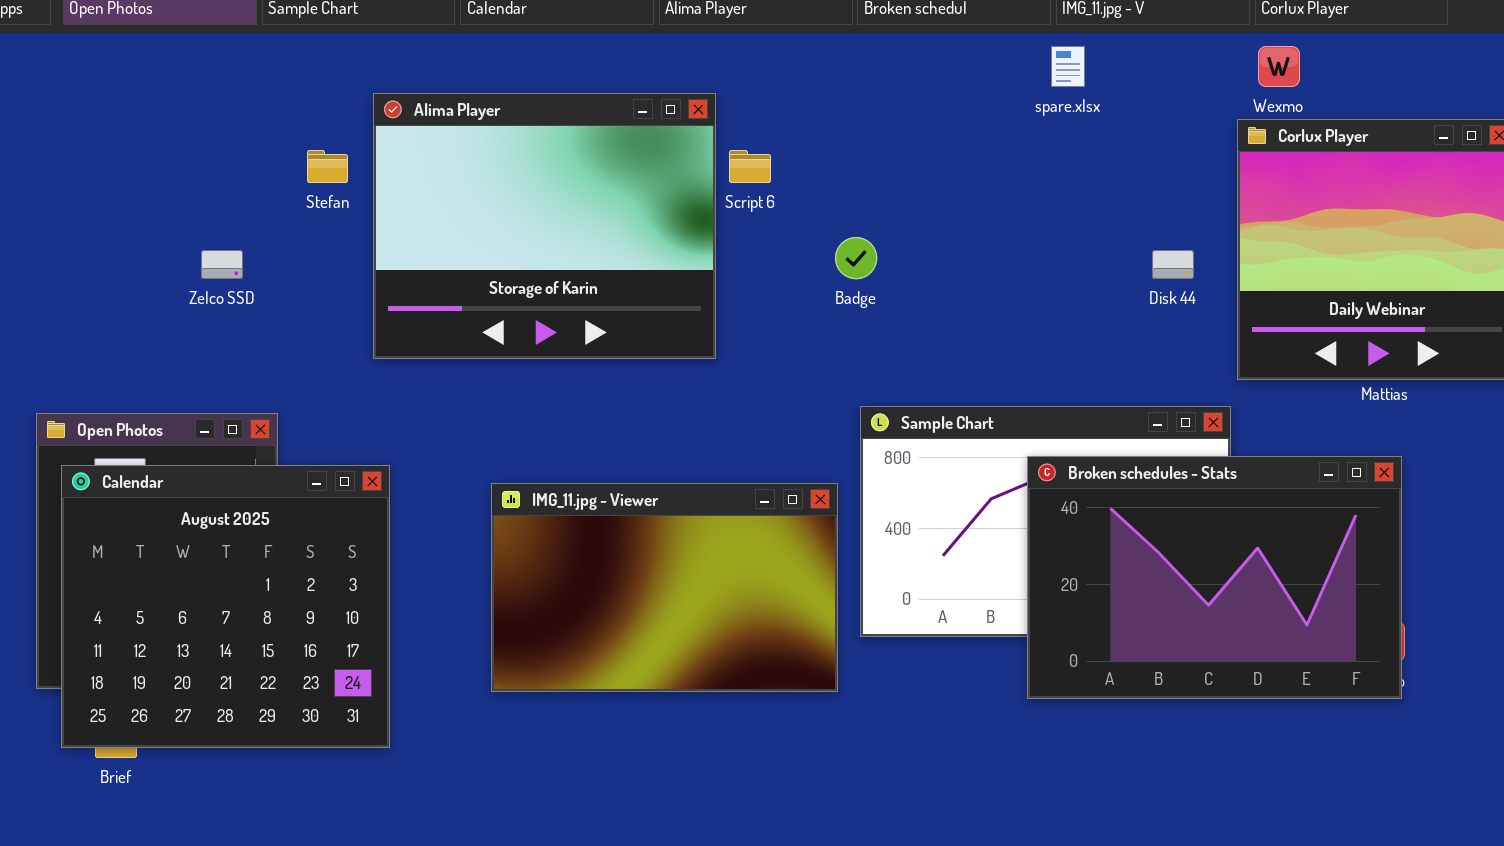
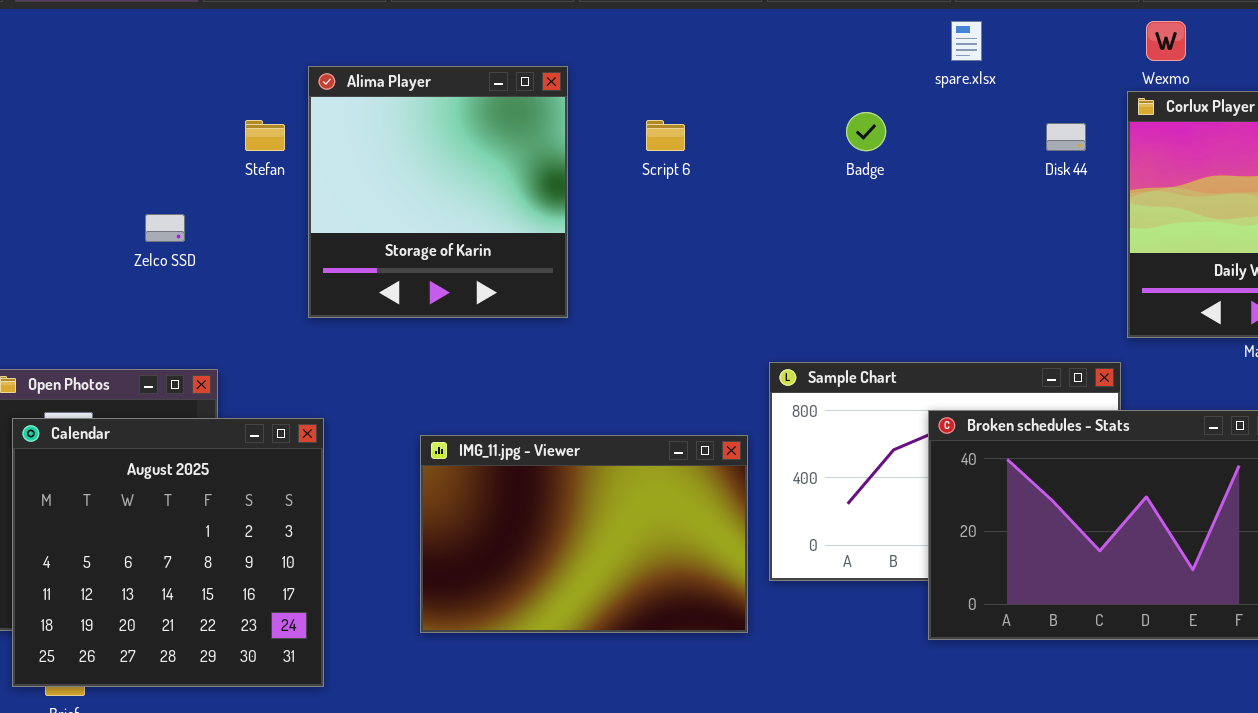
Alima Player: [373,93,716,359] -> [308,66,568,318], resized
Badge: [835,237,877,279] -> [846,112,886,151], moved
Disk 44: [1152,250,1194,279] -> [1046,123,1086,151], moved

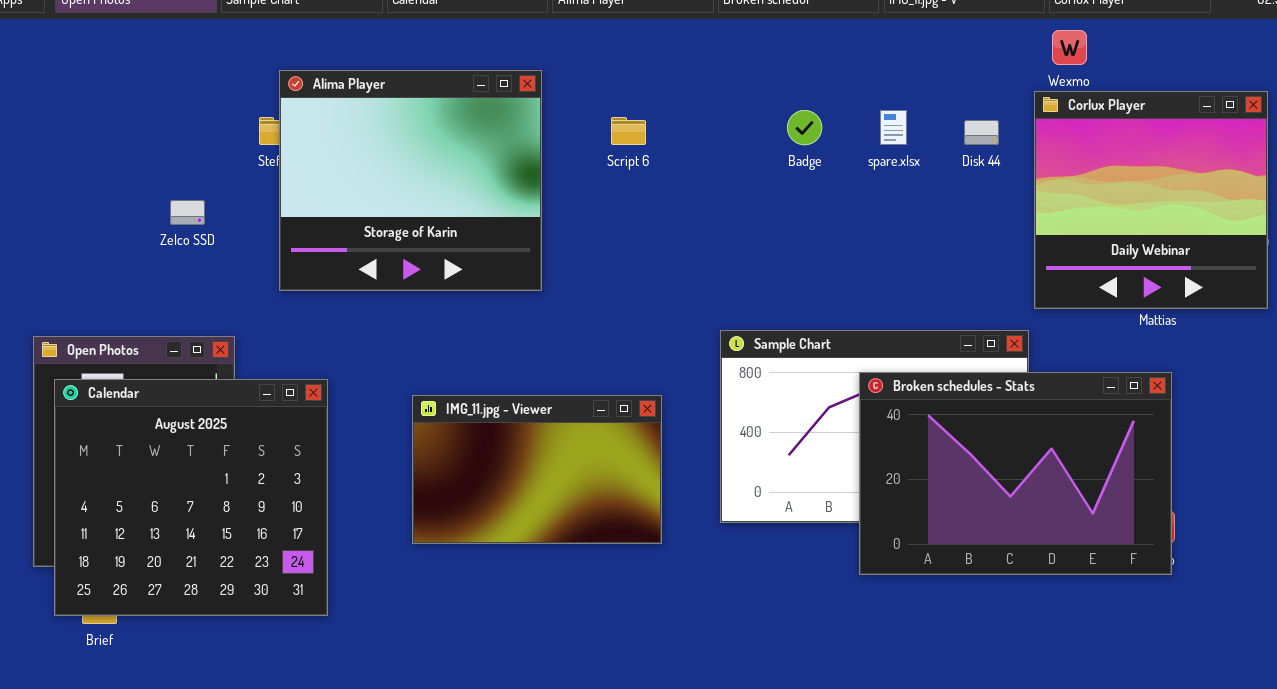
spare.xlsx: [951,21,982,61] -> [880,110,907,145], moved
Alima Player: [308,66,568,318] -> [279,70,542,291], resized
IMG_11.jpg - Viewer: [420,435,748,633] -> [412,395,662,544], resized

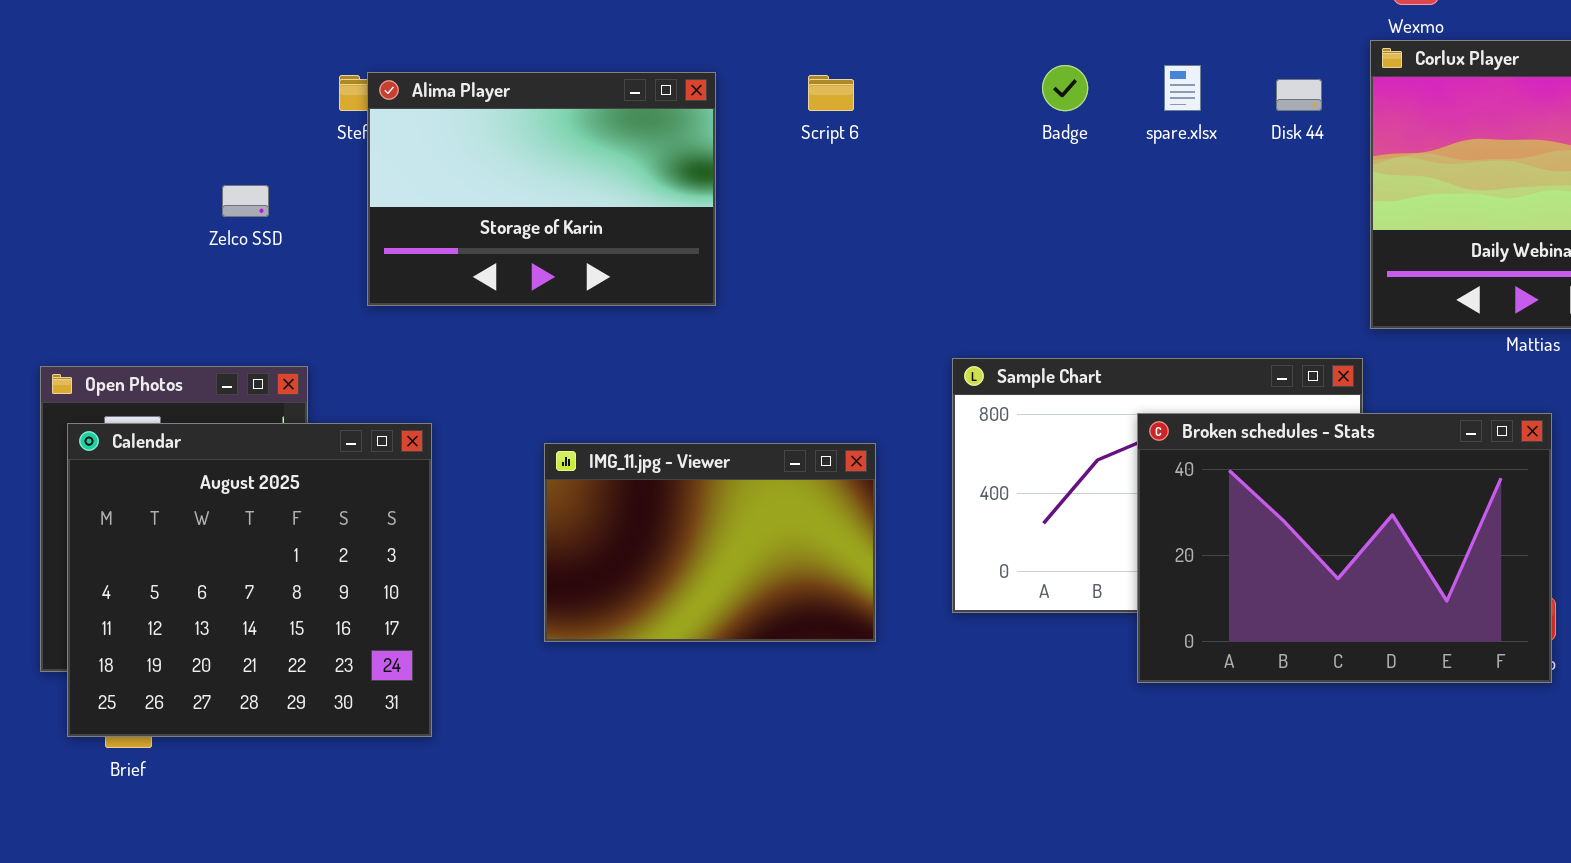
Alima Player: [279,70,542,291] -> [367,72,716,306], resized

